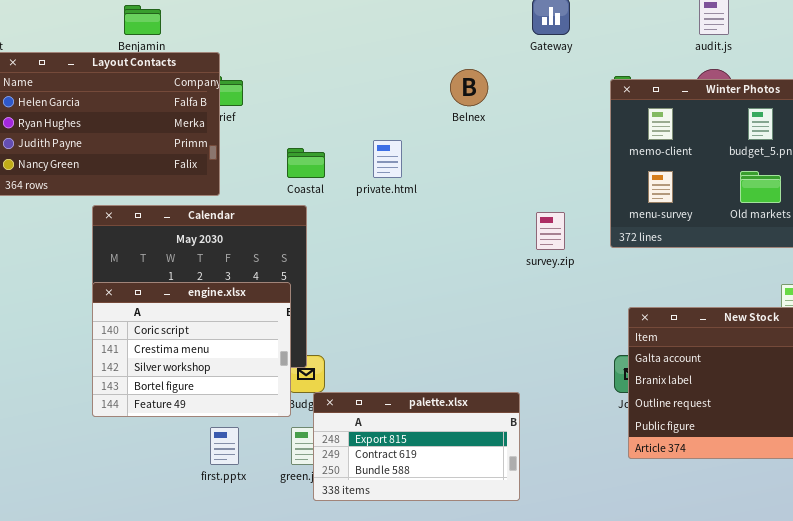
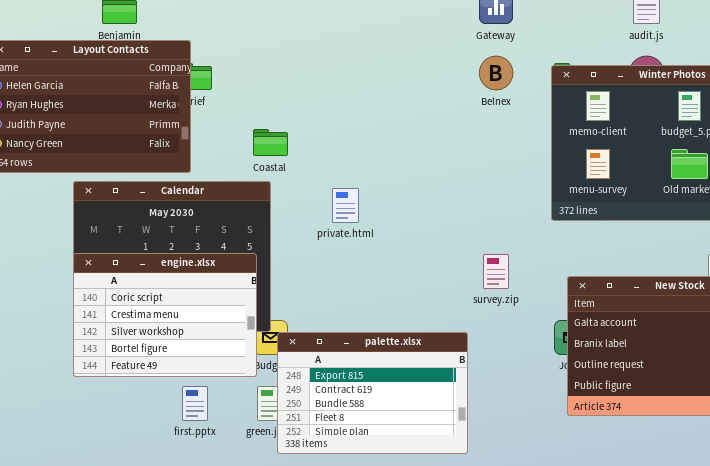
Belnex: [450,69,488,106] -> [479,56,513,90], moved
private.html: [373,140,402,178] -> [332,188,359,223], moved
survey.zip: [536,212,565,250] -> [483,254,509,289], moved
palette.xlsx: [313,392,520,501] -> [277,332,468,454], resized

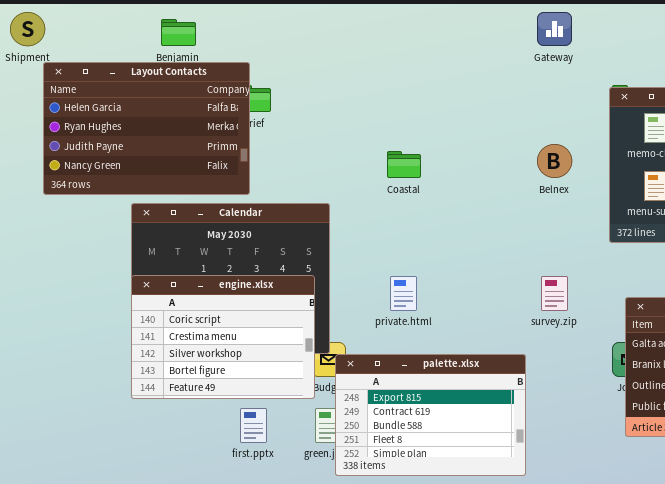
Belnex: [479,56,513,90] -> [537,144,572,178], moved
Coastal: [253,129,288,156] -> [387,151,421,178], moved
private.html: [332,188,359,223] -> [390,276,417,311], moved

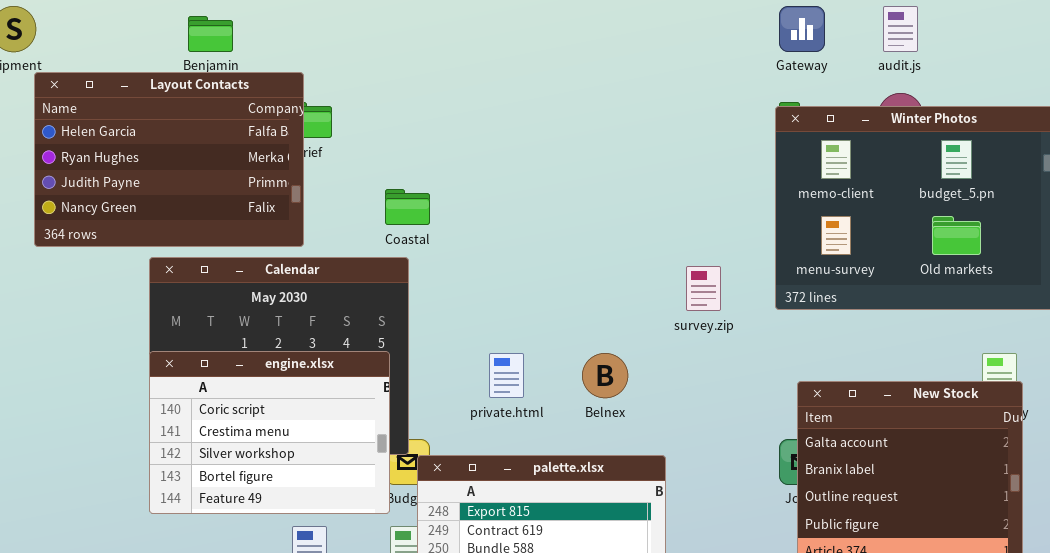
Gateway: [537,12,572,46] -> [779,6,825,52], moved
Belnex: [537,144,572,178] -> [582,353,628,398], moved
Coastal: [387,151,421,178] -> [385,189,430,225], moved
survey.zip: [541,276,568,311] -> [686,266,721,311], moved

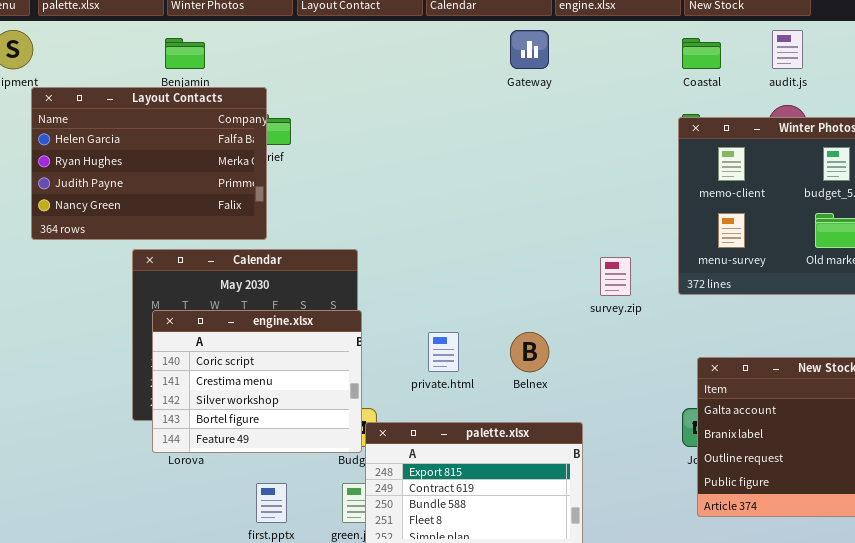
Gateway: [779,6,825,52] -> [510,30,549,69], moved
Coastal: [385,189,430,225] -> [682,38,721,69], moved
engine.xlsx: [149,351,390,514] -> [152,310,362,453], moved

